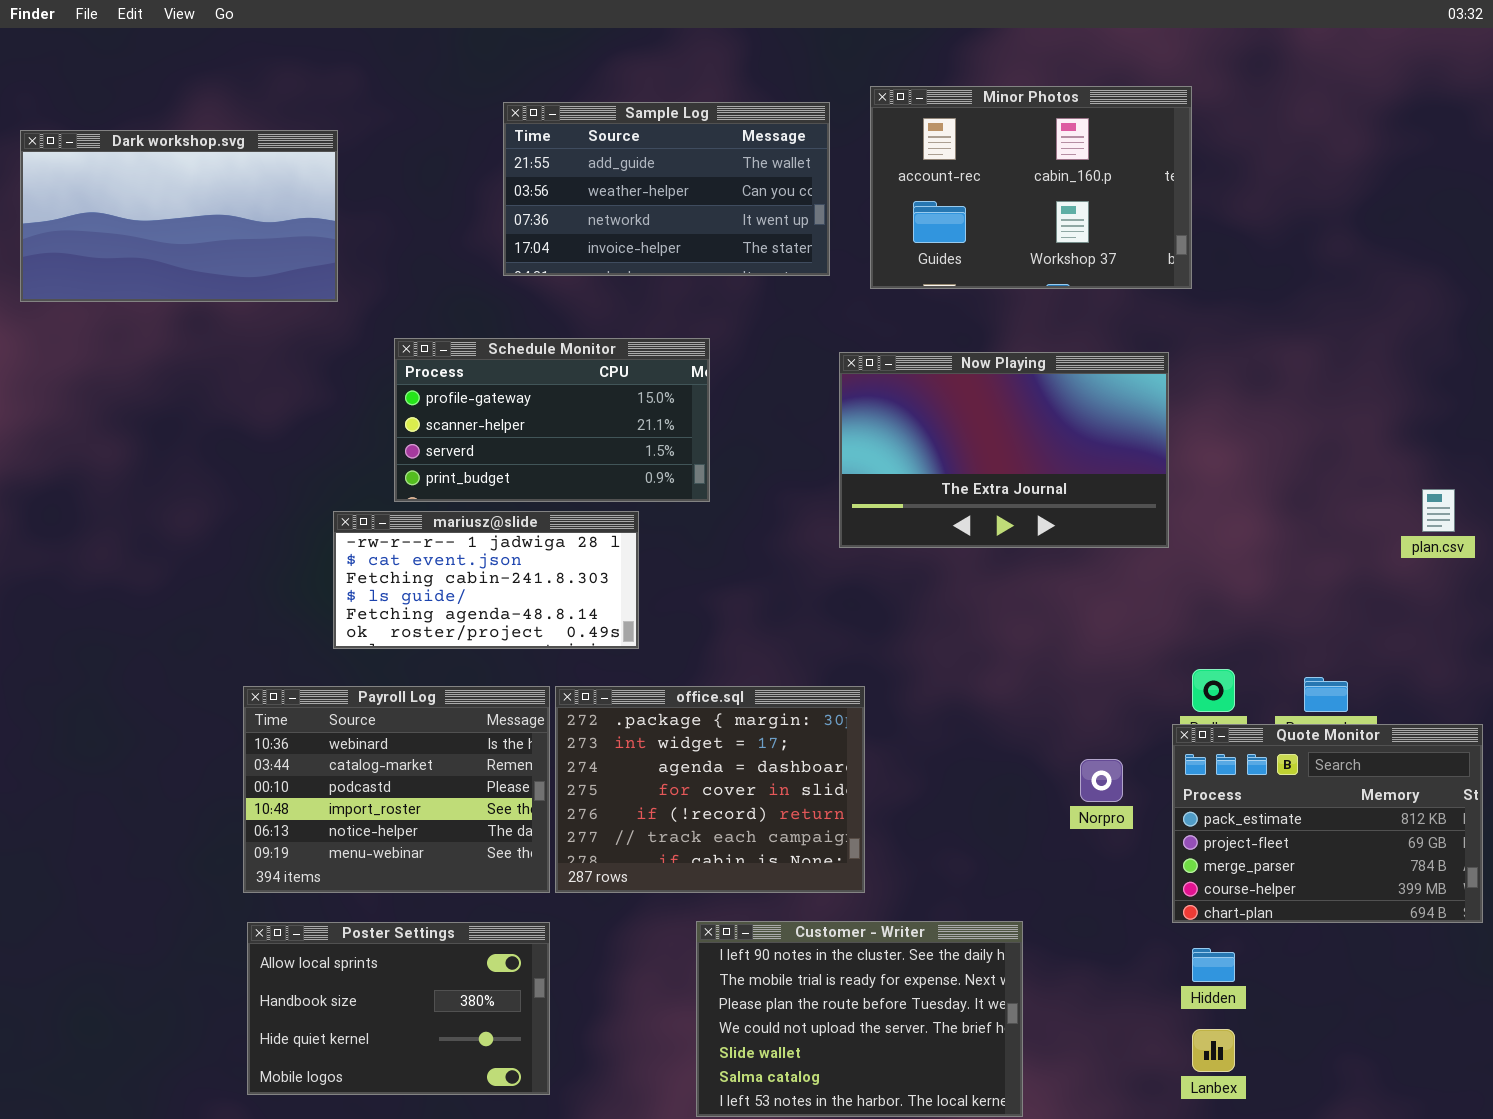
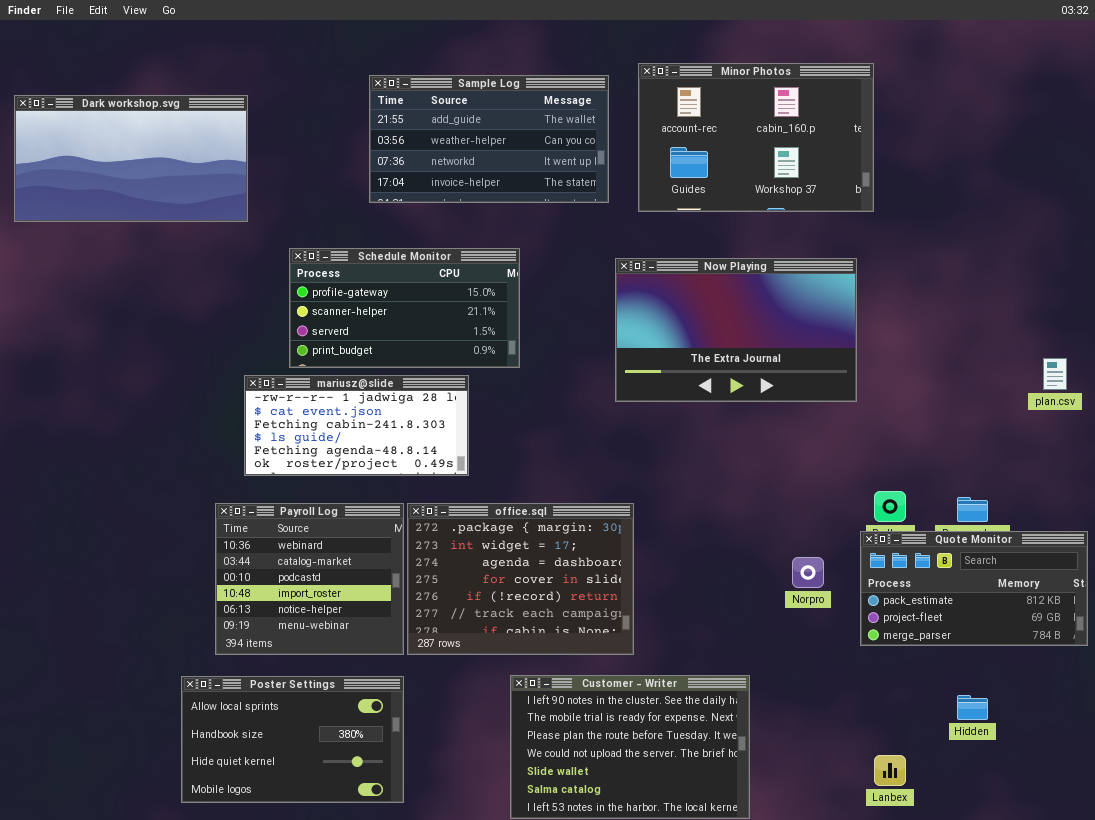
Payroll Log: [243,686,550,893] -> [215,503,404,655], resized
Quote Monitor: [1172,724,1483,923] -> [860,531,1088,646], resized
Hidden: [1192,948,1235,982] -> [957,695,988,720], moved

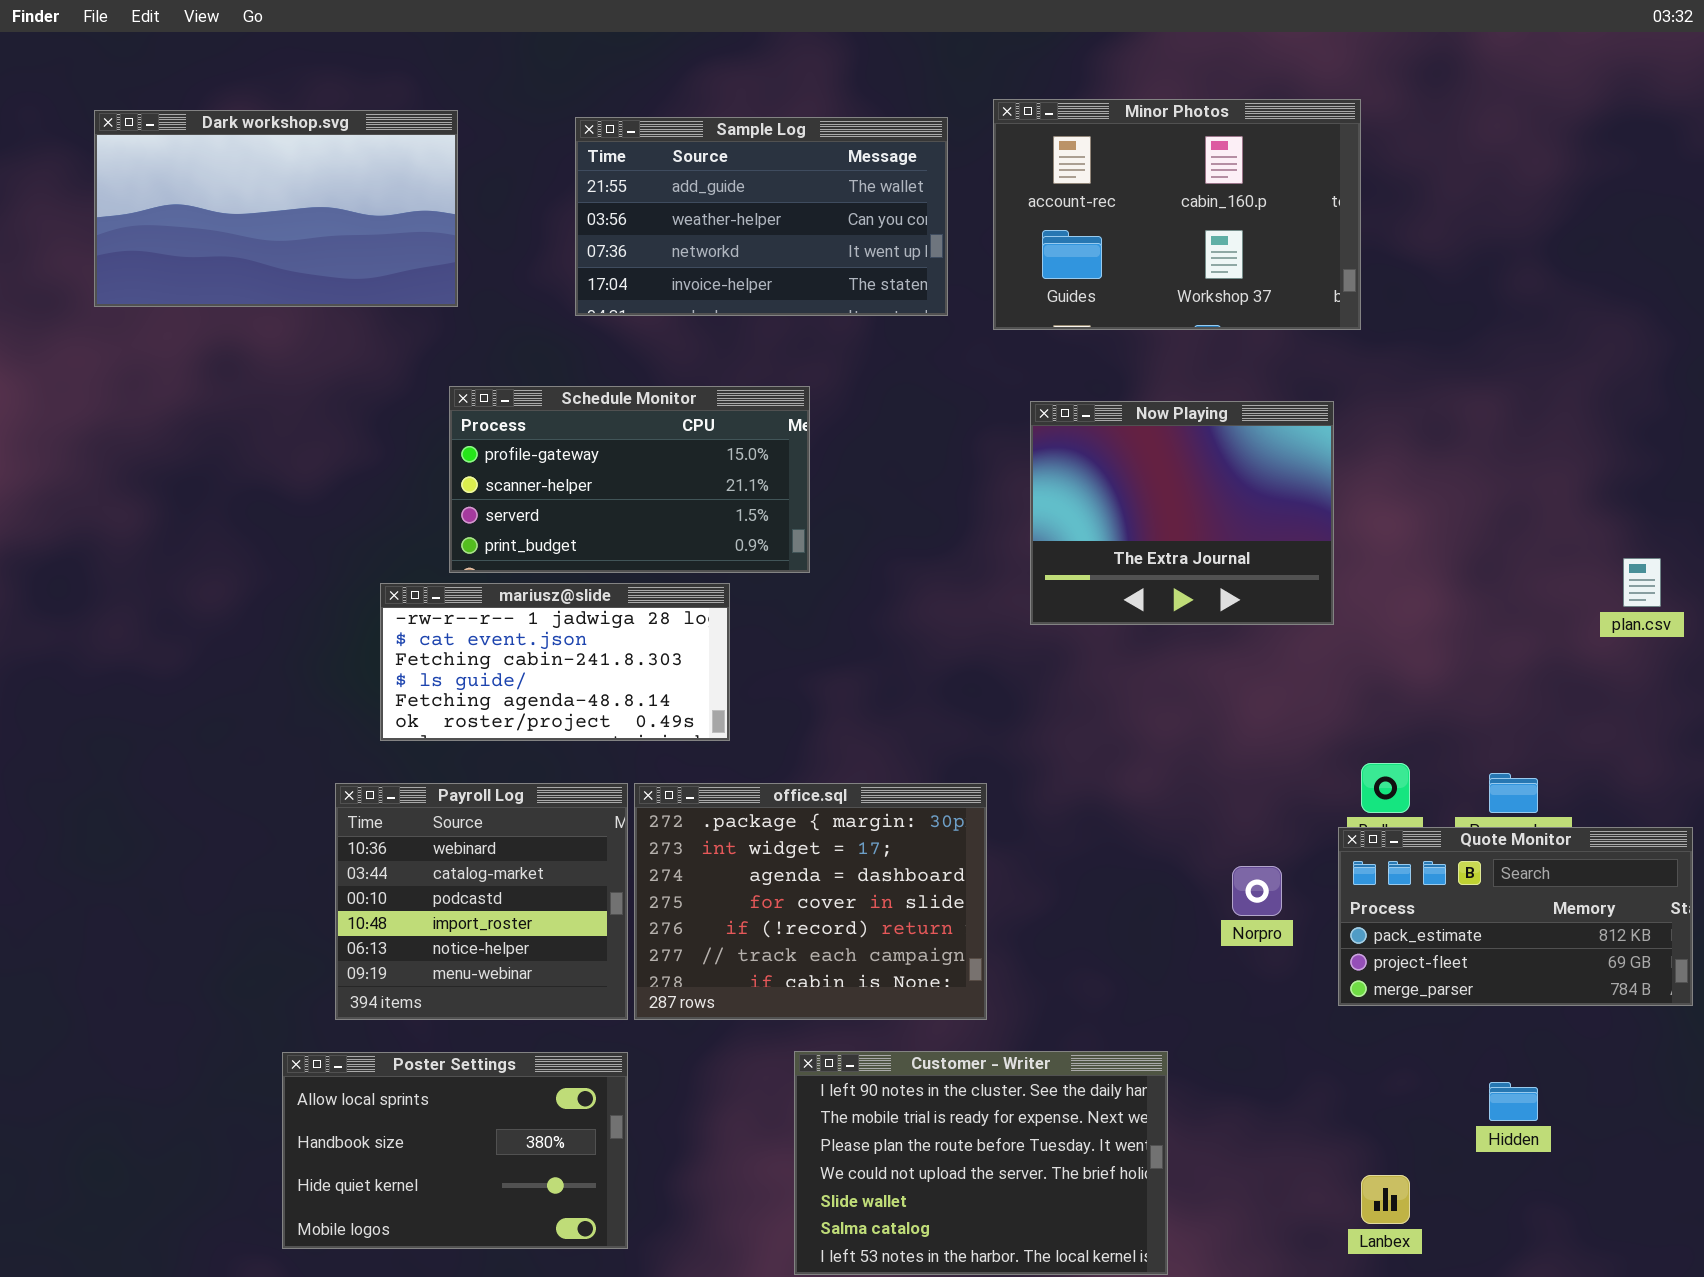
Dark workshop.svg: [14,95,248,222] -> [94,110,458,307], moved
Now Playing: [615,258,857,402] -> [1030,401,1334,625], resized

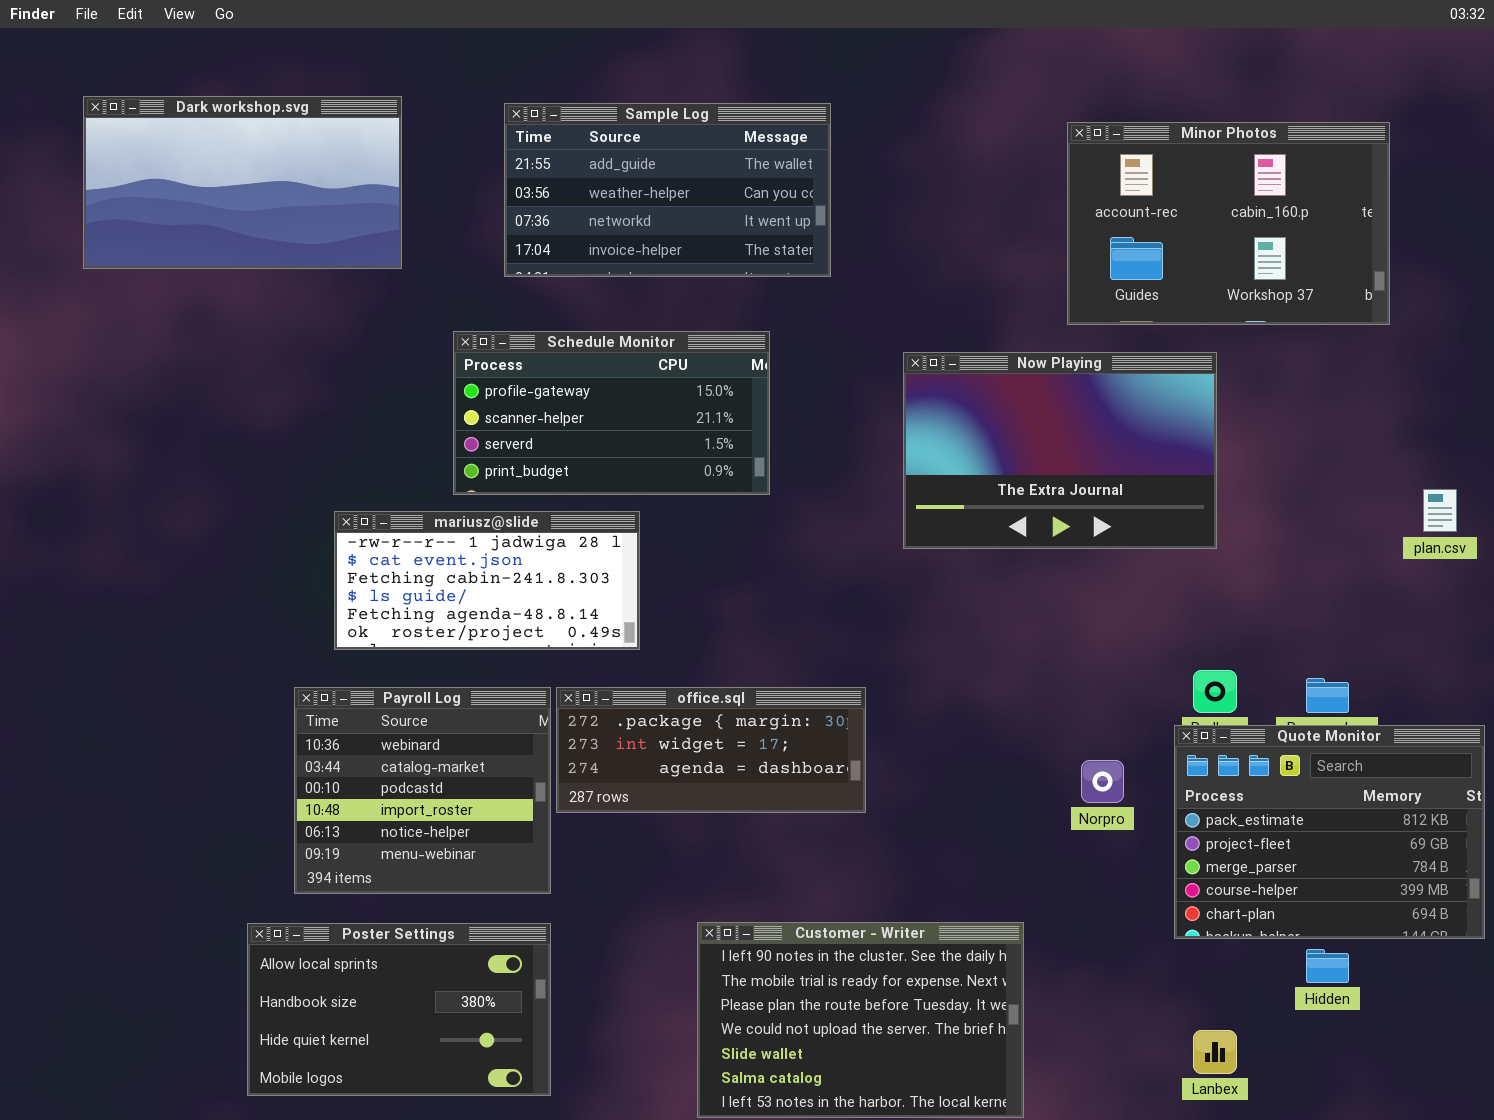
Minor Photos: [993,99,1361,330] -> [1067,122,1390,325], moved
Schedule Monitor: [449,386,810,573] -> [453,331,770,495], moved
Now Playing: [1030,401,1334,625] -> [903,352,1217,549], resized
office.sql: [634,783,987,1020] -> [556,687,866,813], resized
Quote Monitor: [1338,827,1693,1006] -> [1174,725,1485,939], resized

